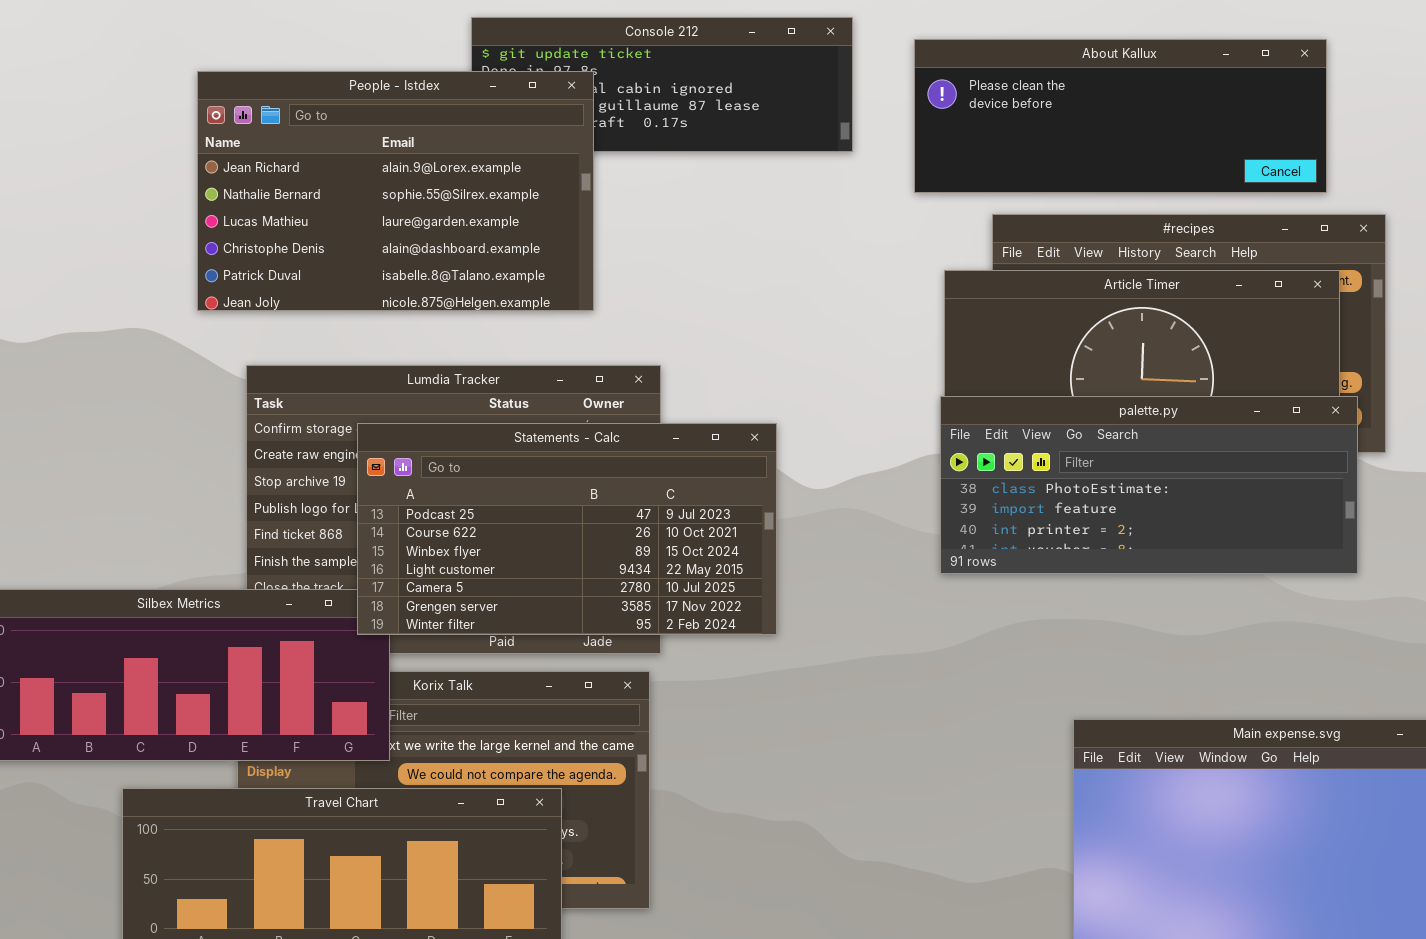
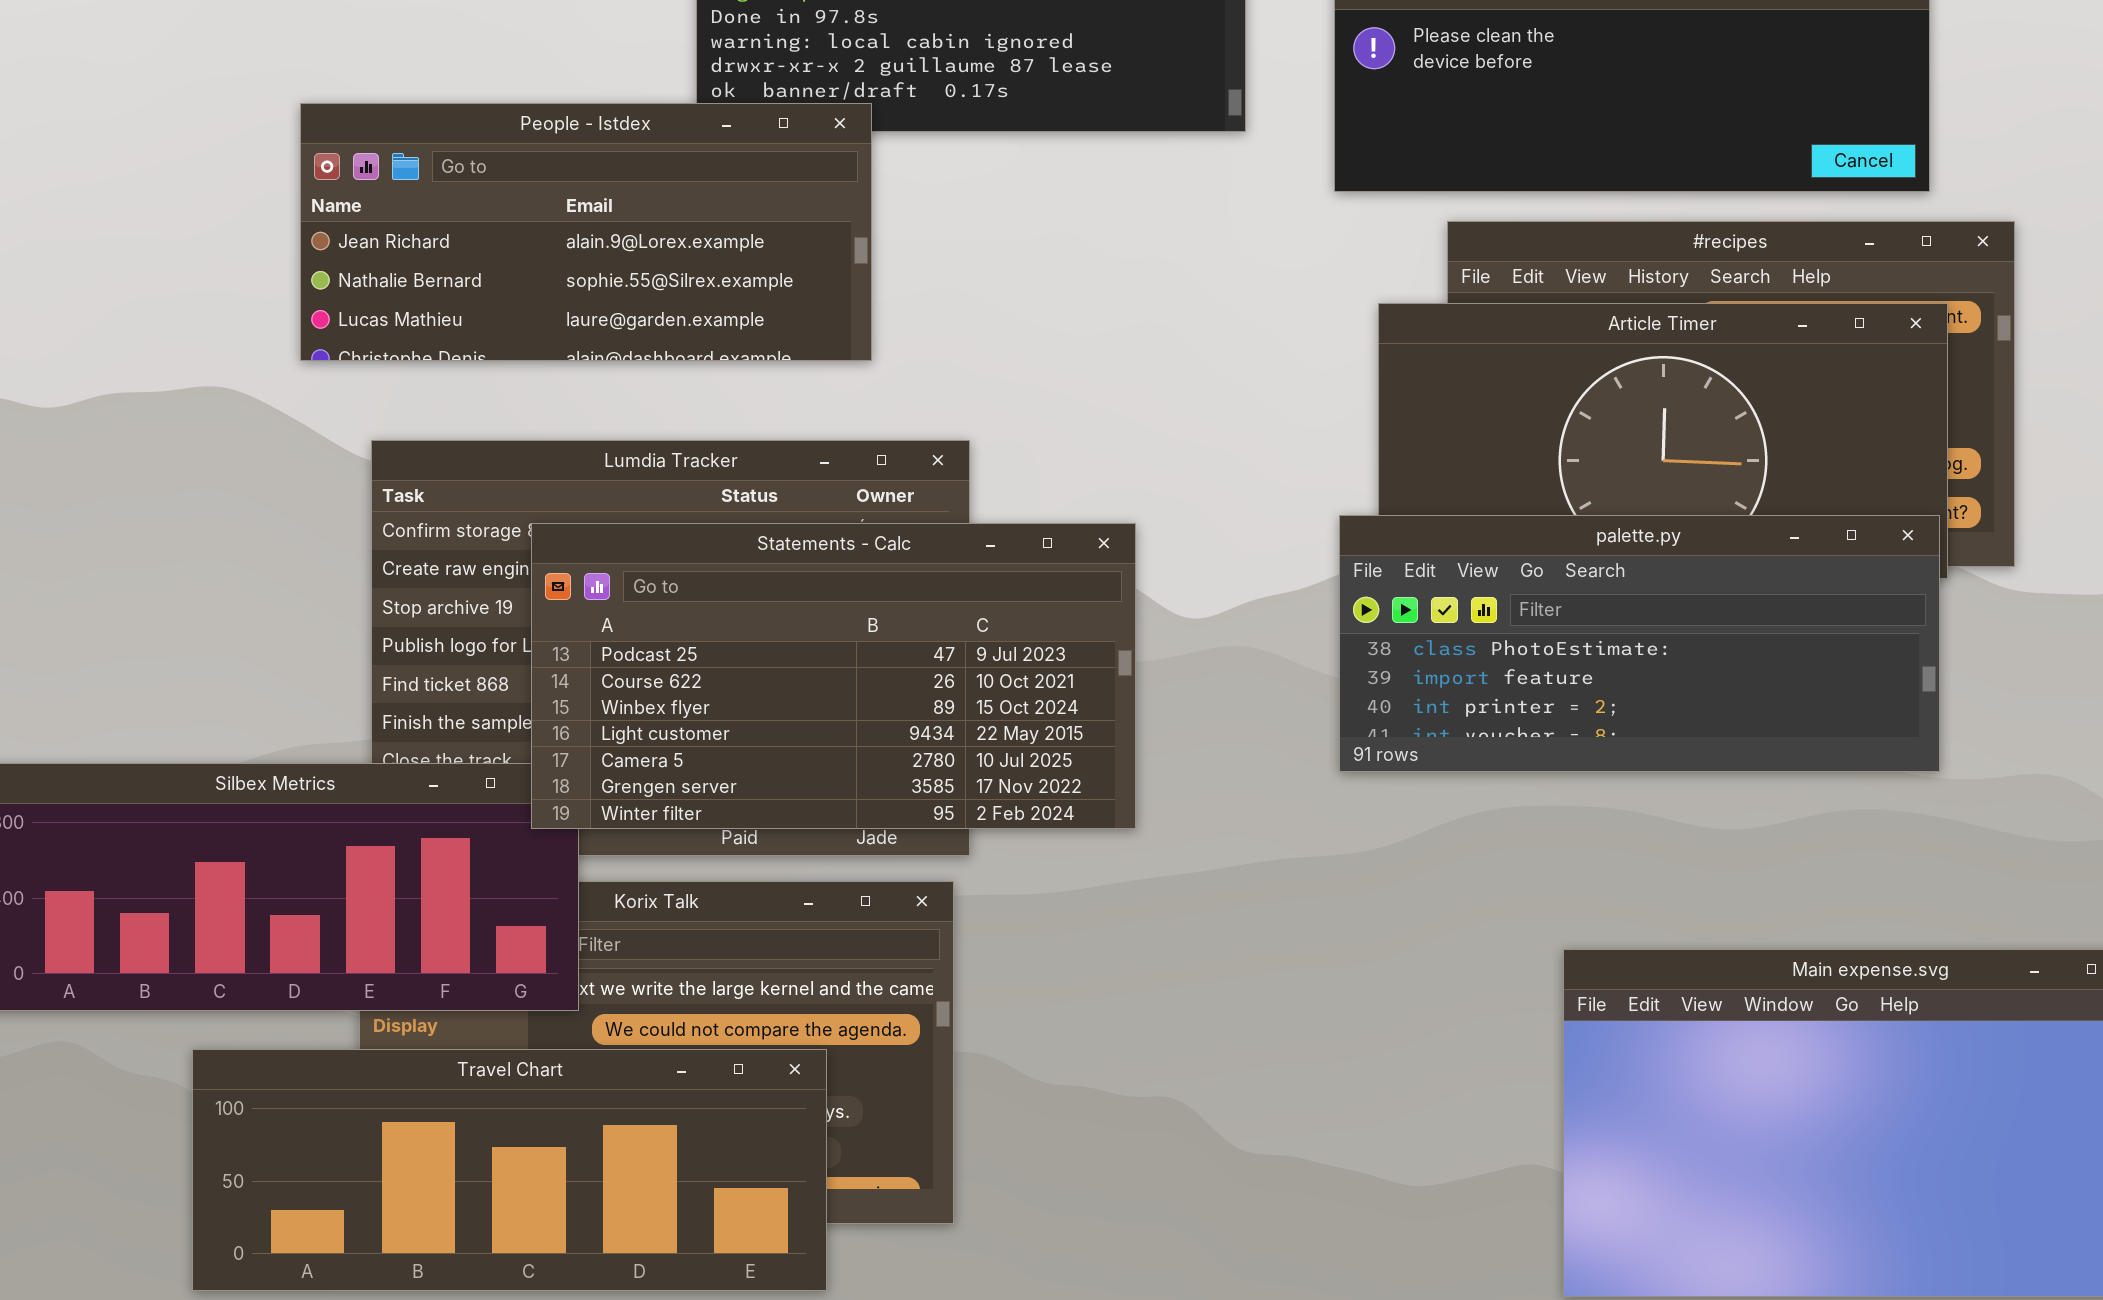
People - Istdex: [197,71,594,311] -> [300,103,872,361], resized
palette.py: [940,396,1358,574] -> [1339,515,1940,772], moved

